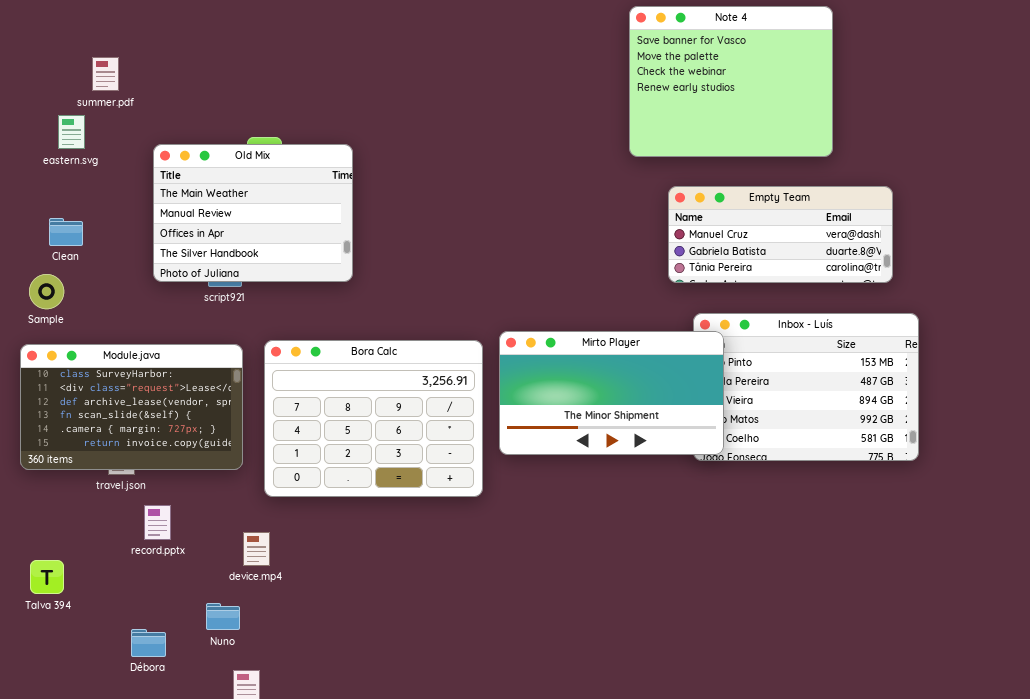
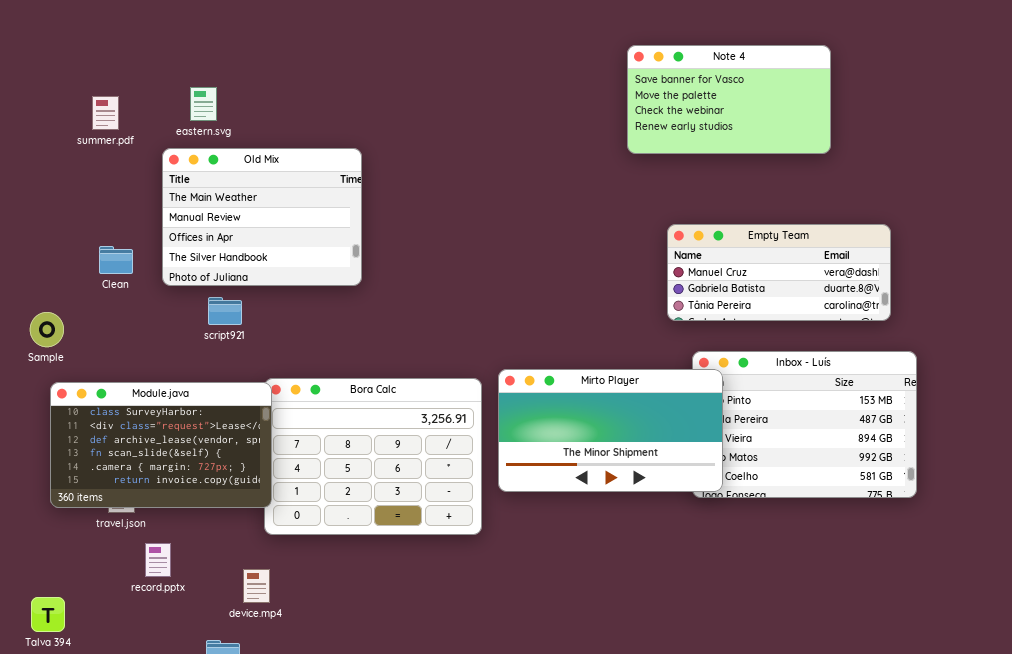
Note 4: [629,6,833,157] -> [627,45,831,154], resized
eastern.svg: [58,115,85,149] -> [190,87,217,121], moved
Old Mix: [153,144,353,282] -> [162,148,362,286], moved
Clean: [49,218,83,246] -> [99,246,133,274], moved
Module.java: [20,344,243,470] -> [50,382,272,508], moved

